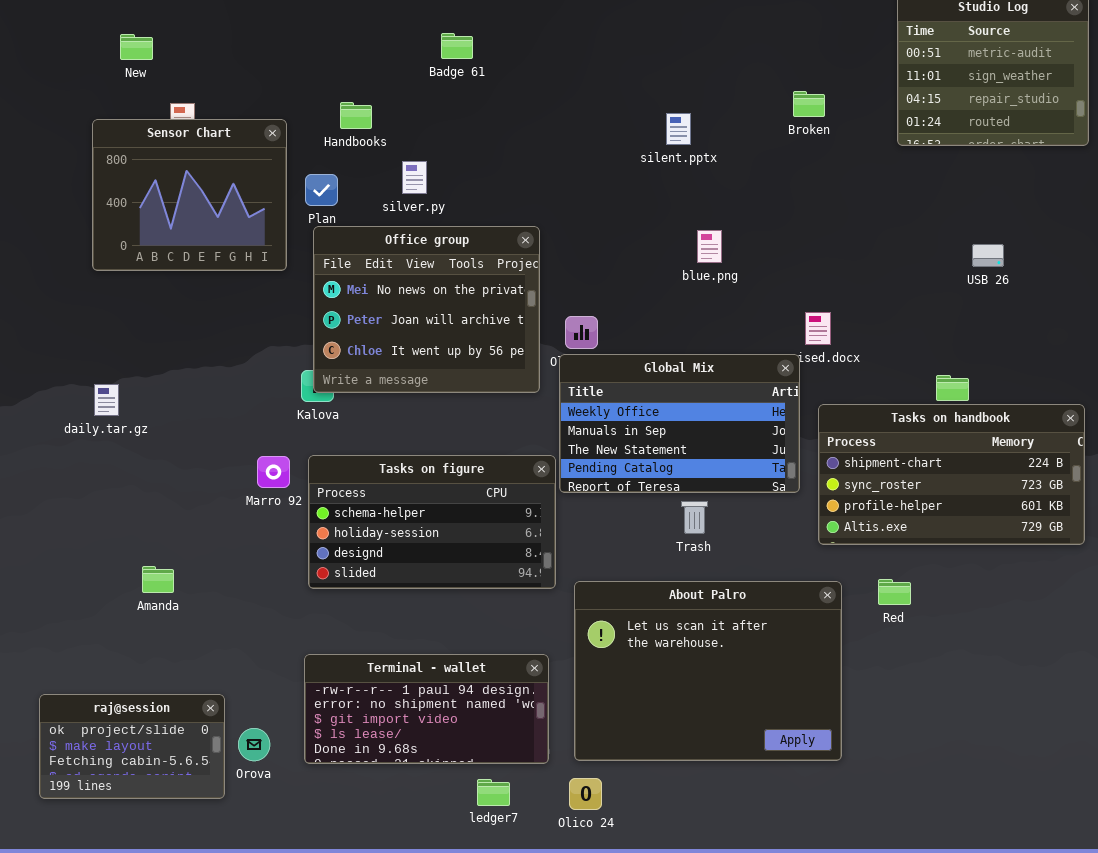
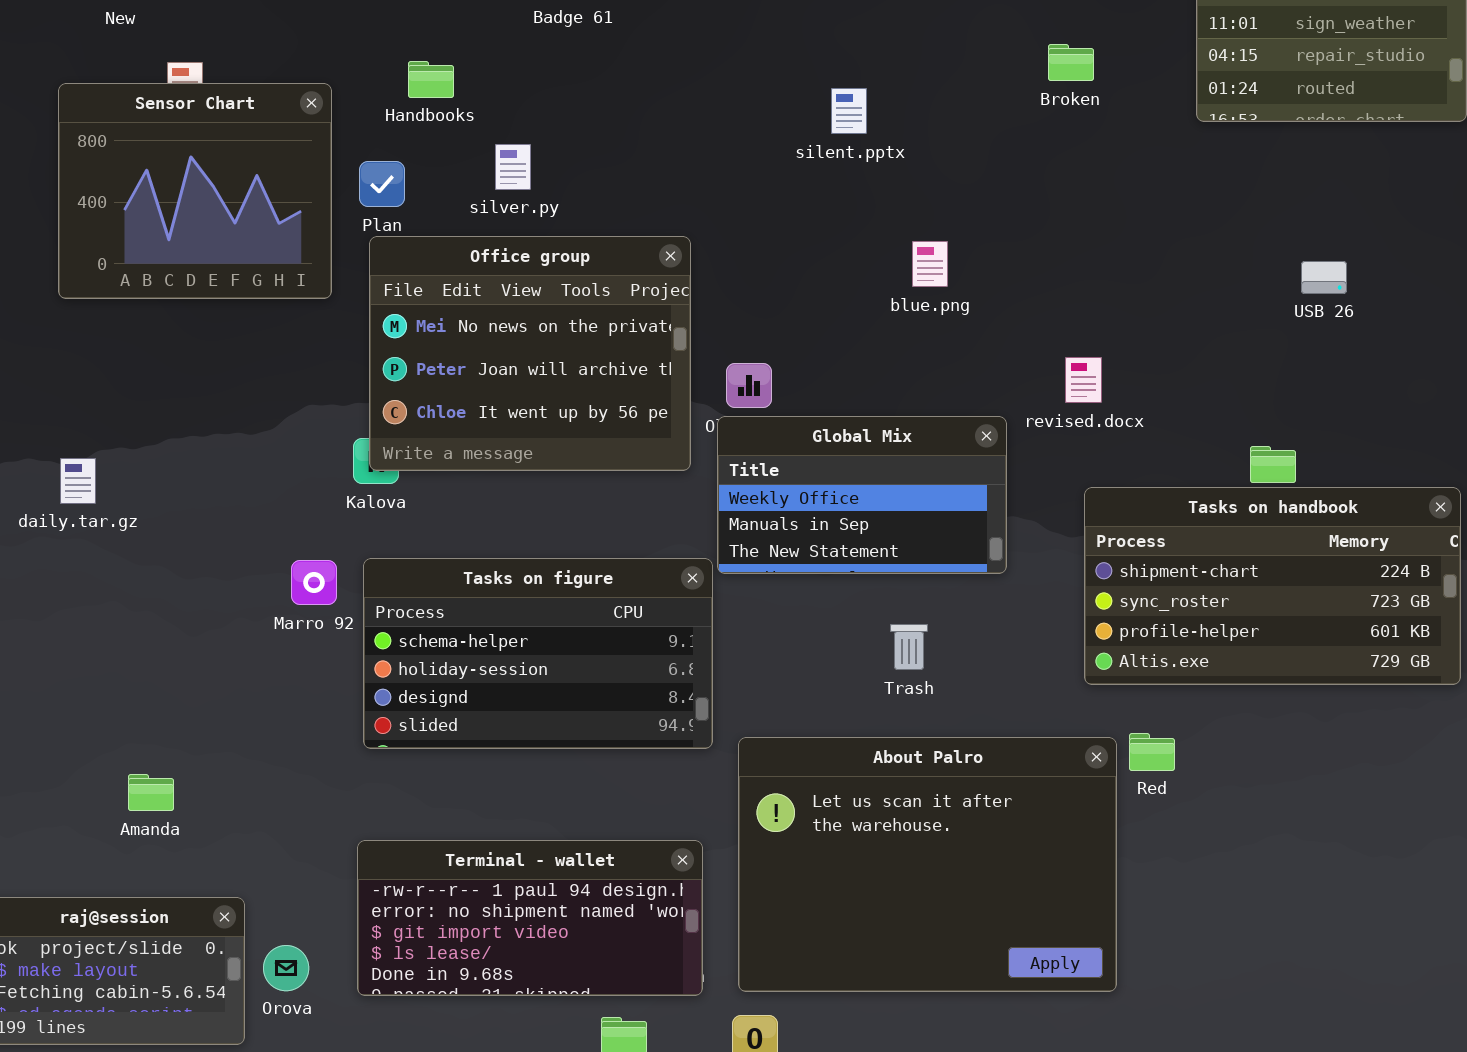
silent.pptx: [666,113,691,145] -> [831,88,867,134], moved
Global Mix: [559,354,800,493] -> [717,416,1007,574], resized
Amanda: [142,566,174,593] -> [128,774,174,811], moved
Red: [878,579,911,605] -> [1129,733,1175,771], moved

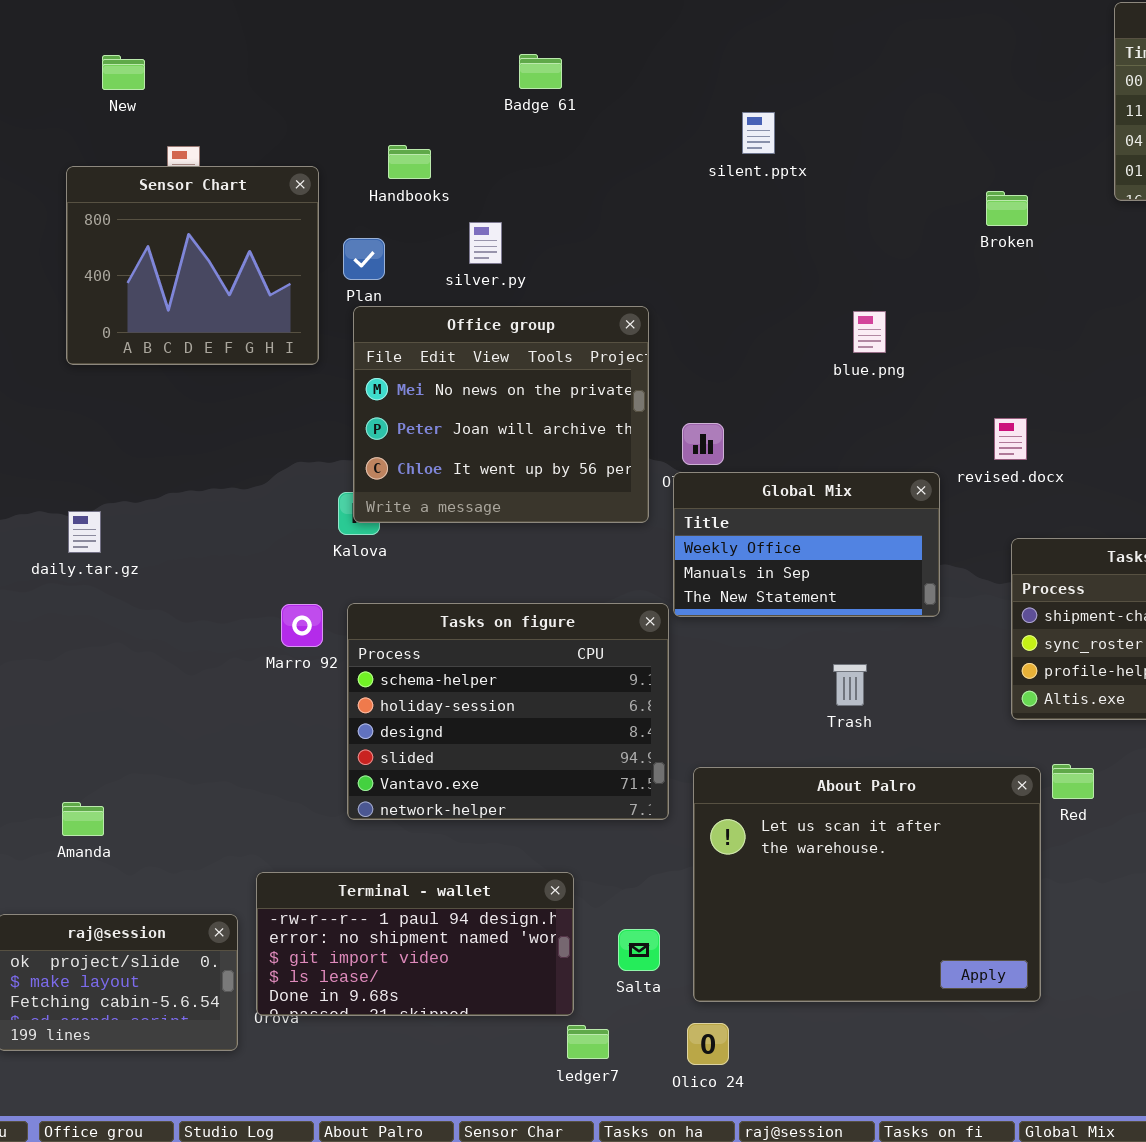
Broken: [1048,44,1094,81] -> [986,191,1028,226], moved
silent.pptx: [831,88,867,134] -> [742,112,775,154], moved
Tasks on figure: [363,558,713,749] -> [347,603,669,820], resized
Amanda: [128,774,174,811] -> [62,802,104,836], moved
Terminal - wallet: [357,840,703,996] -> [256,872,574,1016], moved

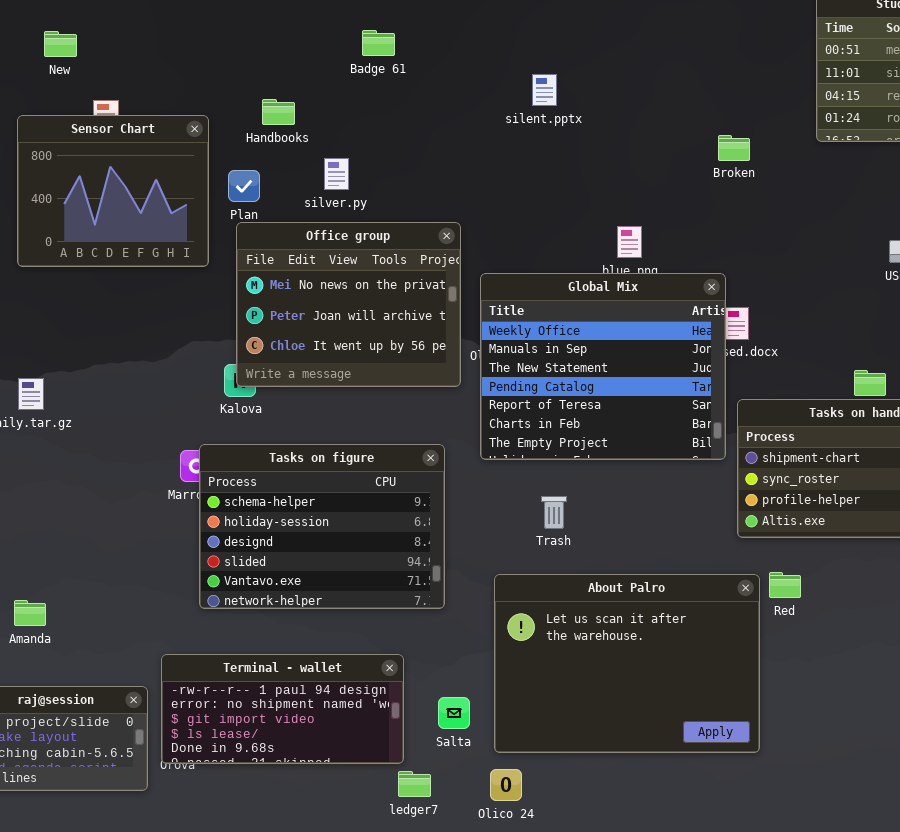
Global Mix: [673,472,940,617] -> [480,273,726,460], resized
Tasks on figure: [347,603,669,820] -> [199,444,445,609], moved
Trash: [833,664,867,706] -> [541,496,567,529], moved

